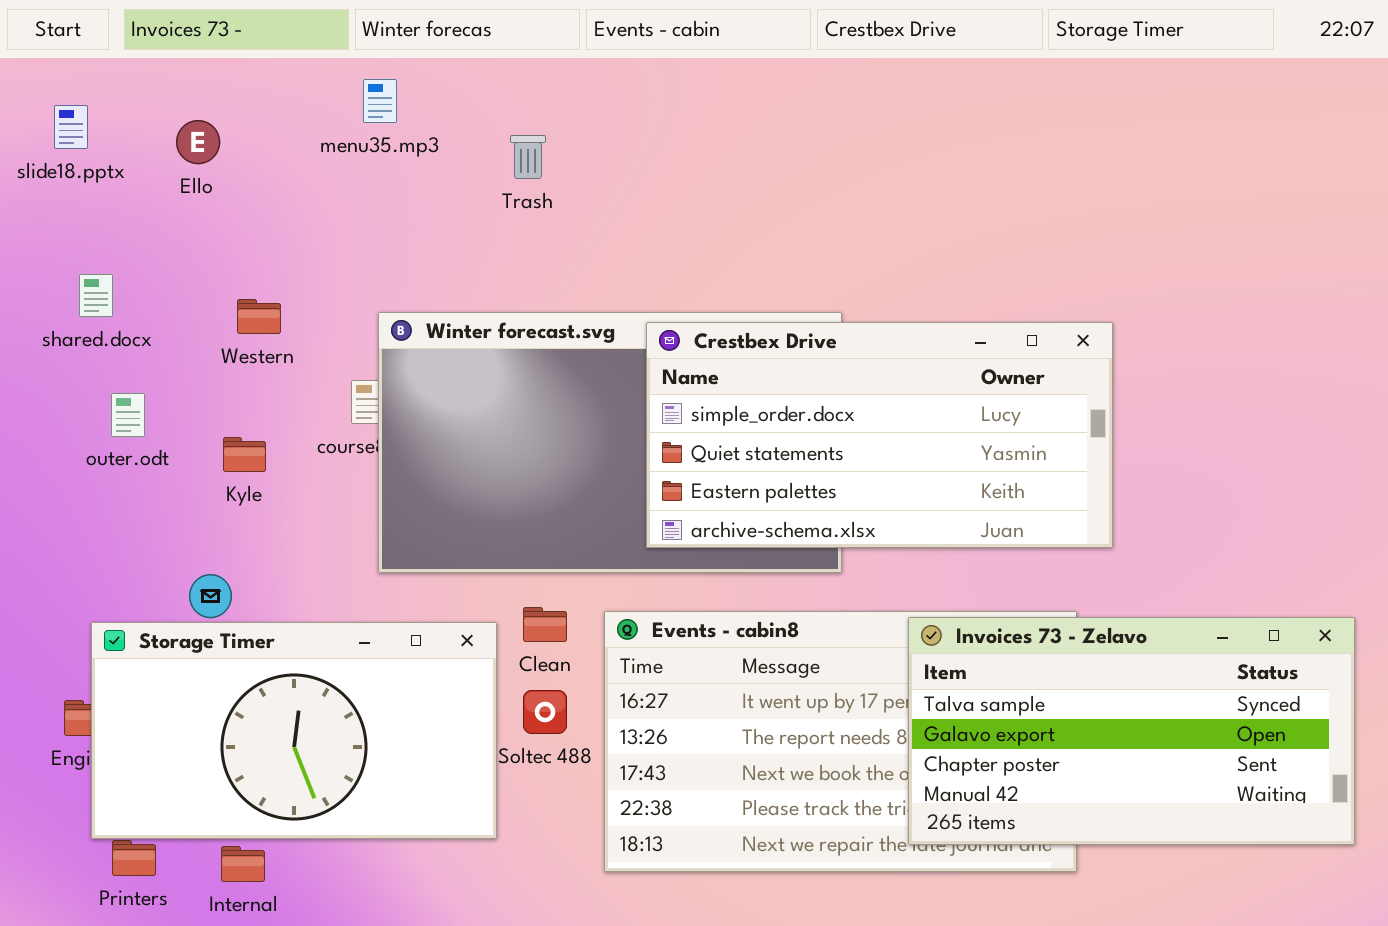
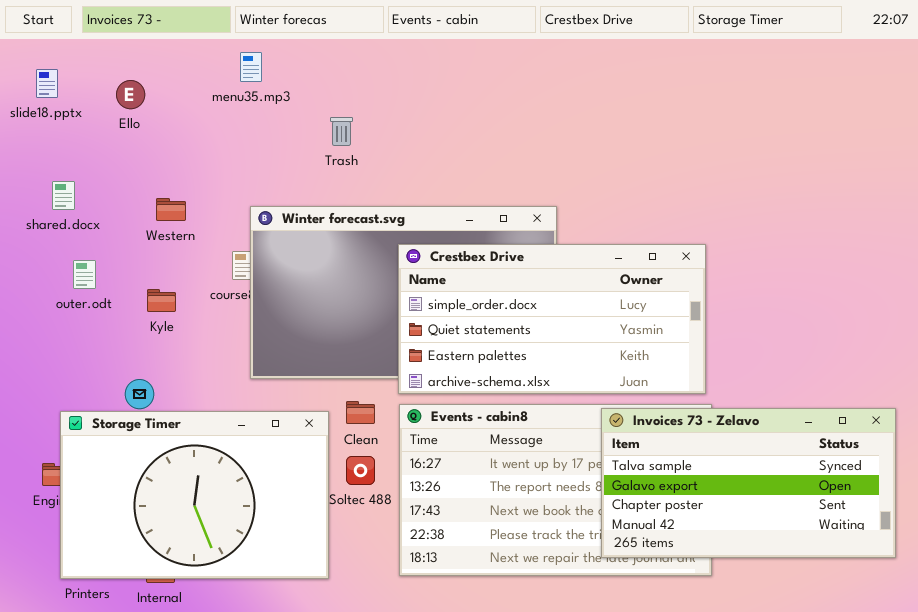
Trash: [510,135,546,179] -> [330,117,353,146], moved
Crestbex Drive: [646,322,1113,548] -> [398,244,706,394], moved
Storage Timer: [91,622,497,839] -> [60,411,329,579], resized

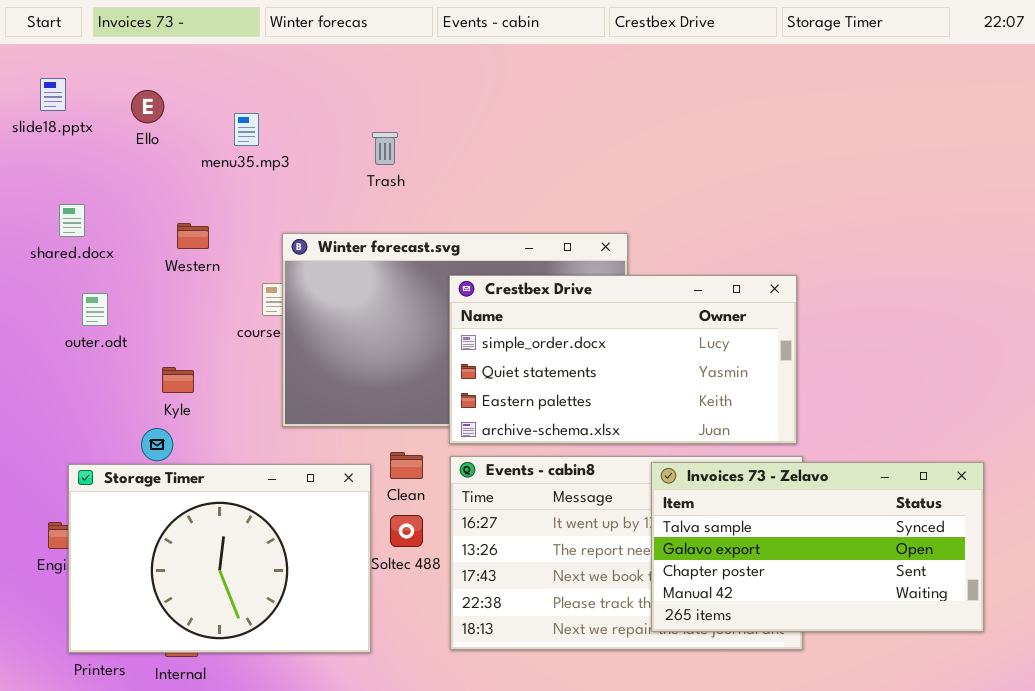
menu35.mp3: [240,52,262,82] -> [234,113,259,146], moved
Kyle: [147,289,176,312] -> [162,367,194,393], moved
Invoices 73 - Zelavo: [601,408,896,558] -> [651,462,984,632], moved

